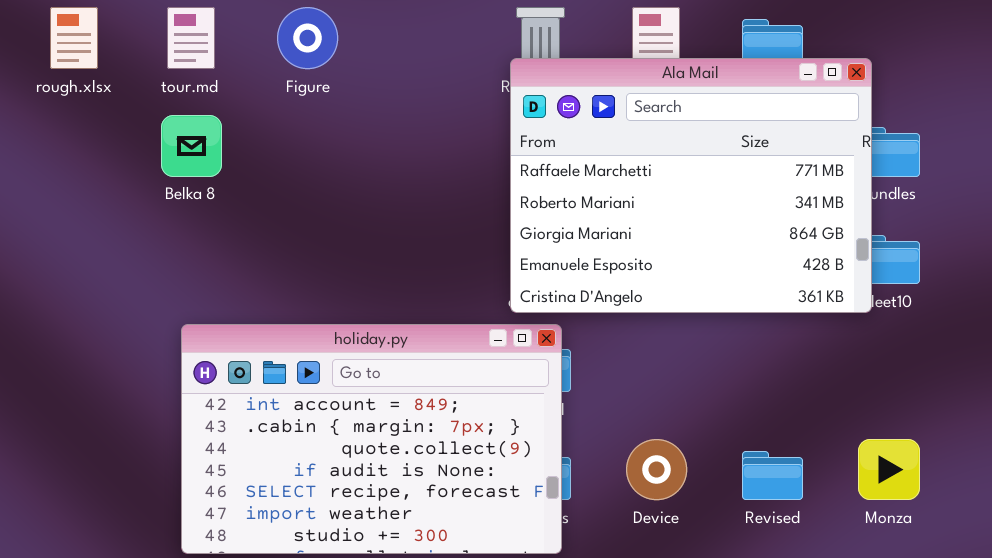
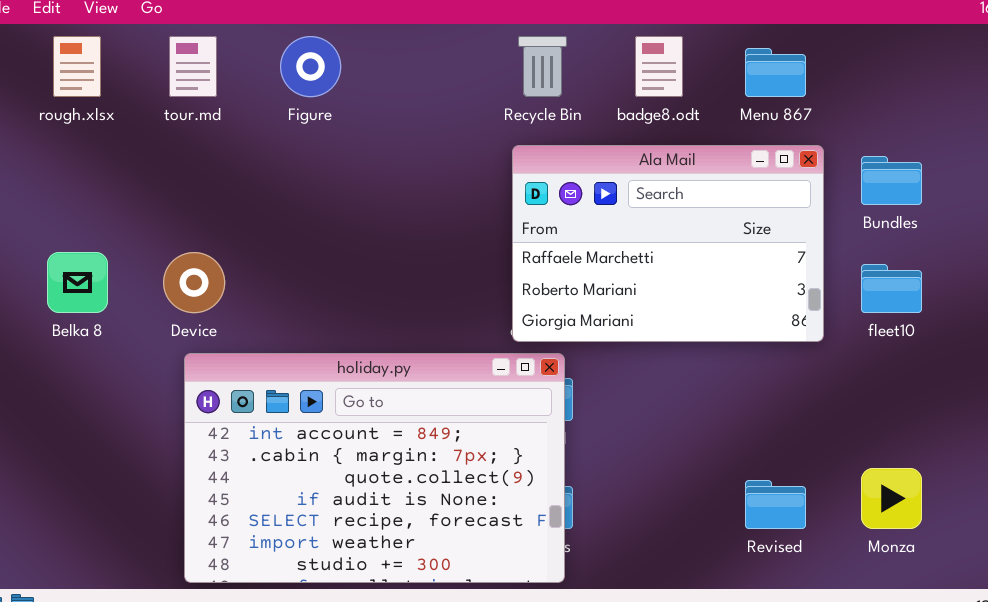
Ala Mail: [510,58,872,313] -> [512,145,824,342], resized
Belka 8: [161,115,222,177] -> [47,252,108,313], moved
Device: [626,439,687,500] -> [163,252,225,313], moved

